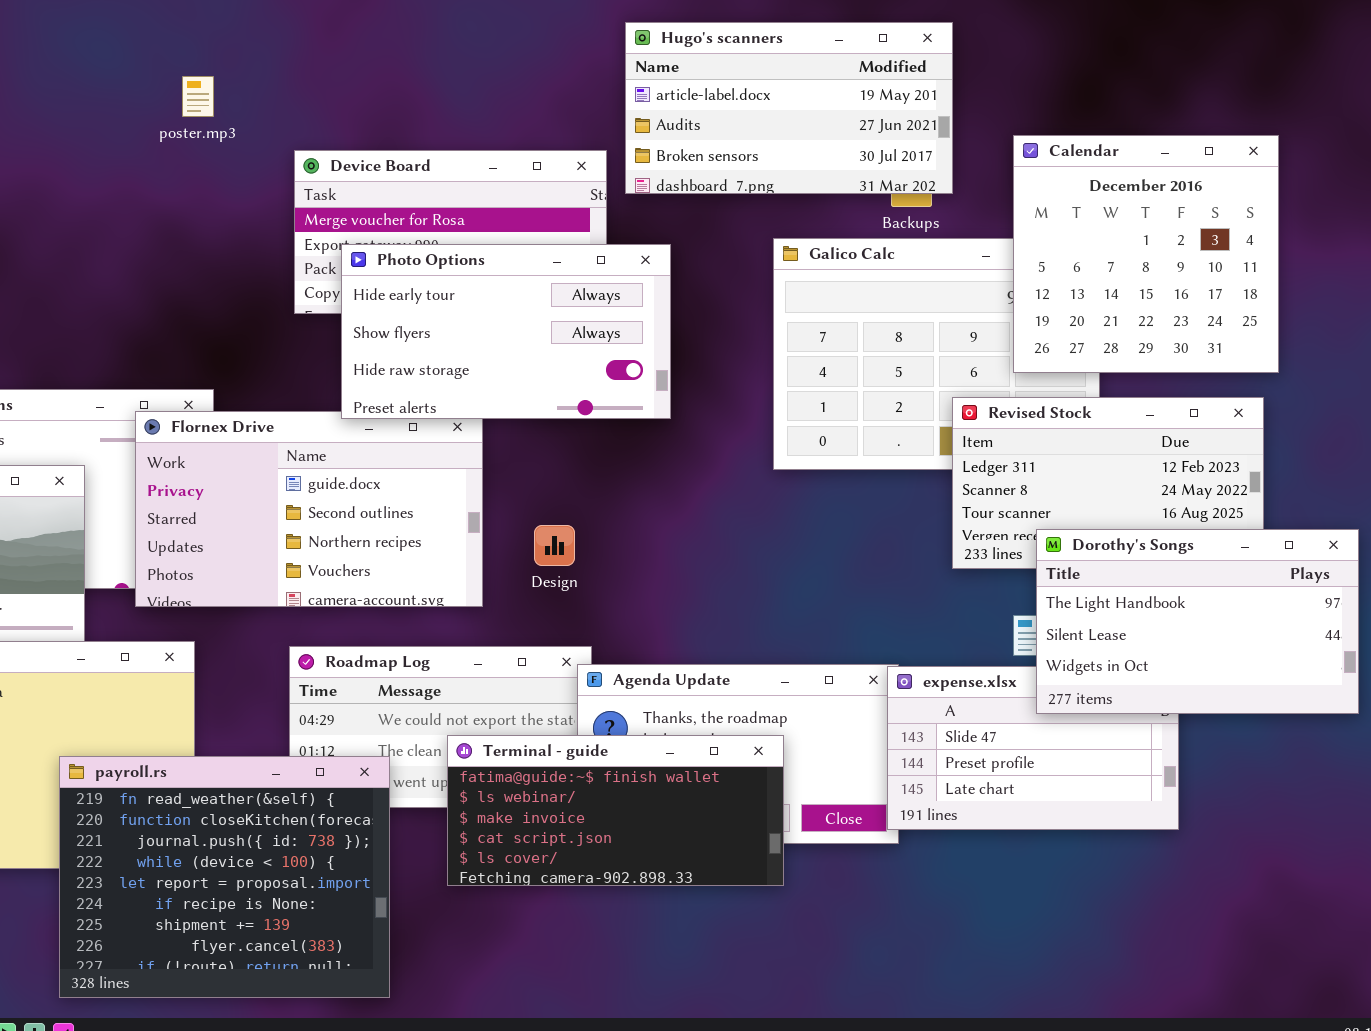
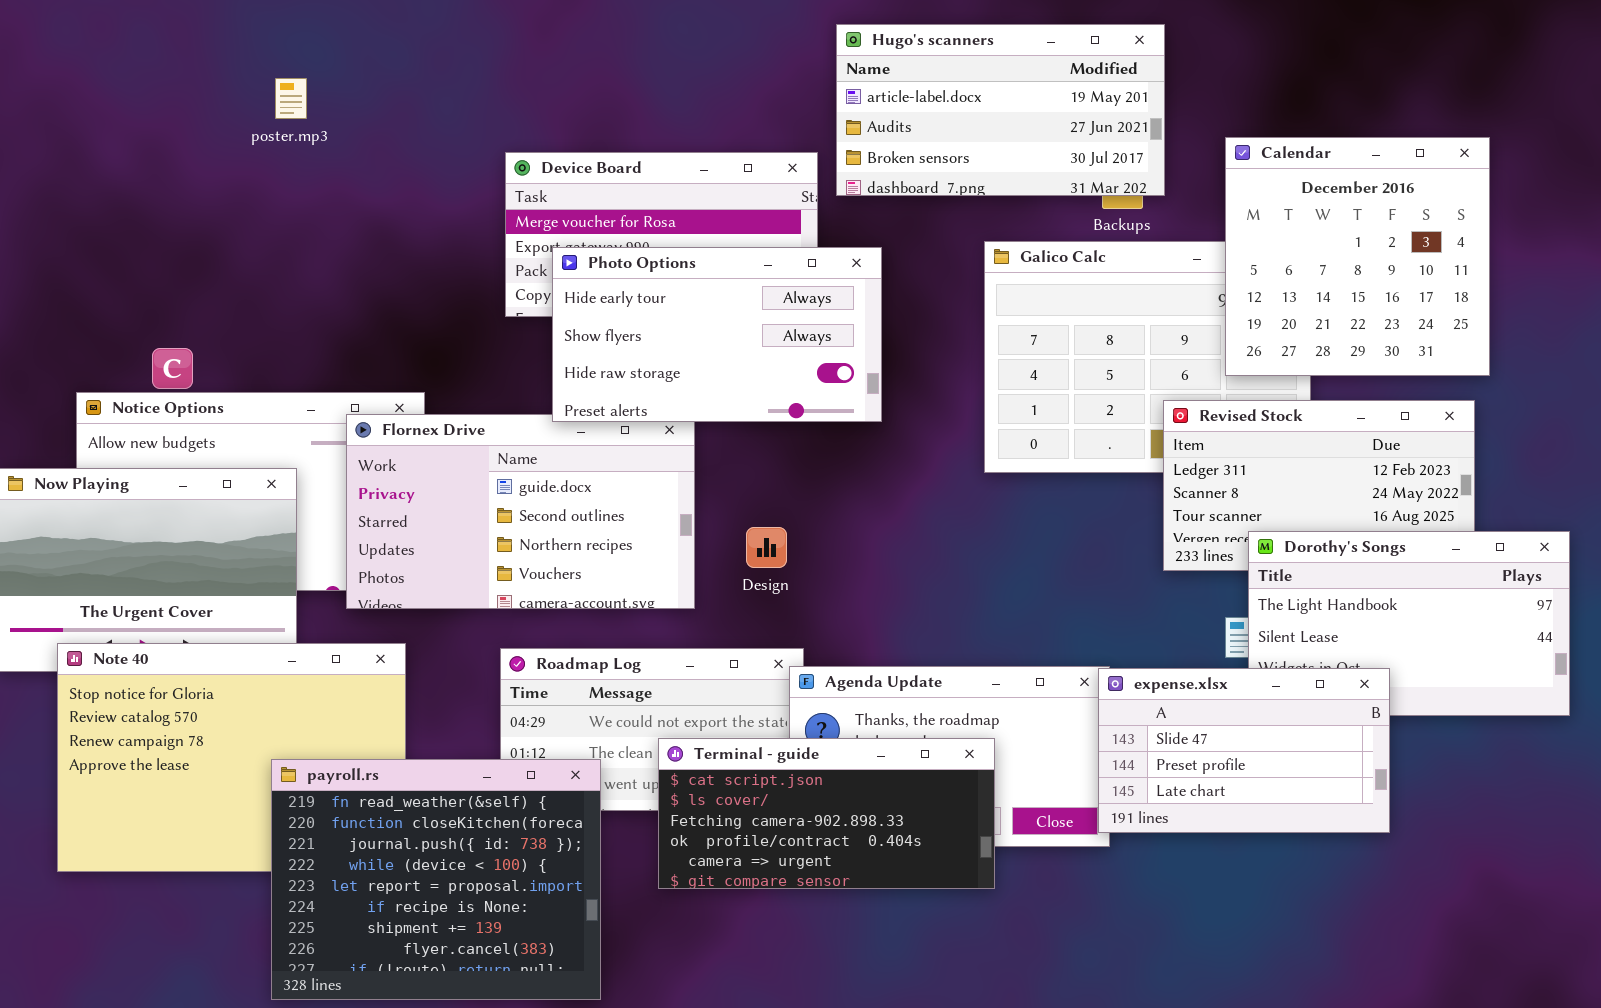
poster.mp3: [182,76,214,117] -> [275,78,307,119], moved
expense.xlsx: [887,666,1179,830] -> [1098,668,1390,833], raised
Terminal - guide: [447,735,784,886] -> [658,738,995,889], scrolled down 3 rows

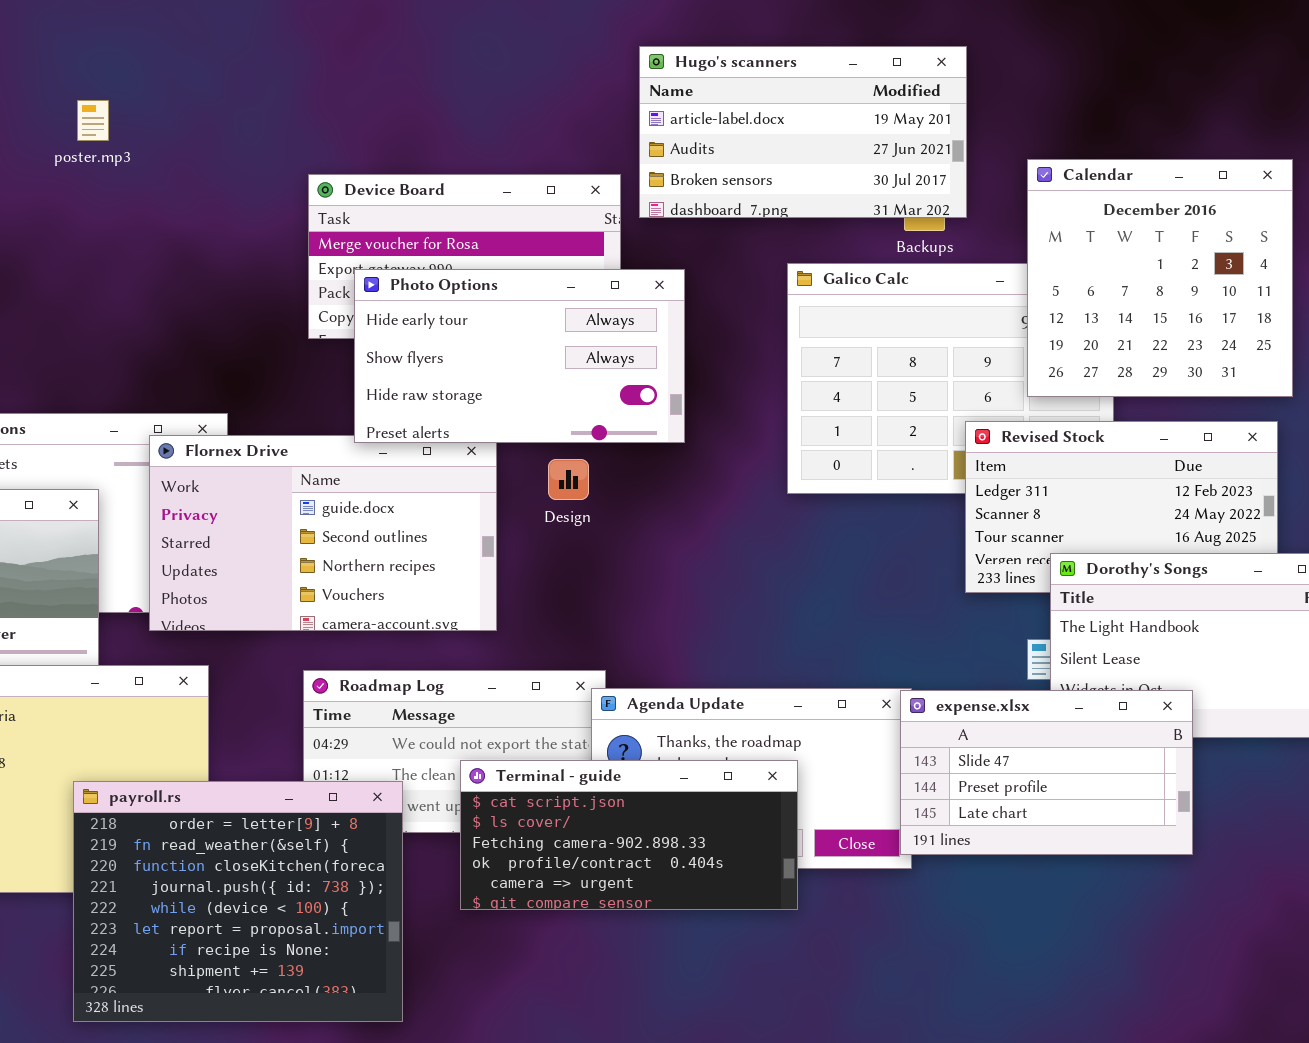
Design: [746,527,787,568] -> [548,459,589,500], moved
payroll.rs: [271,759,601,1000] -> [73,781,403,1022], scrolled up 1 row

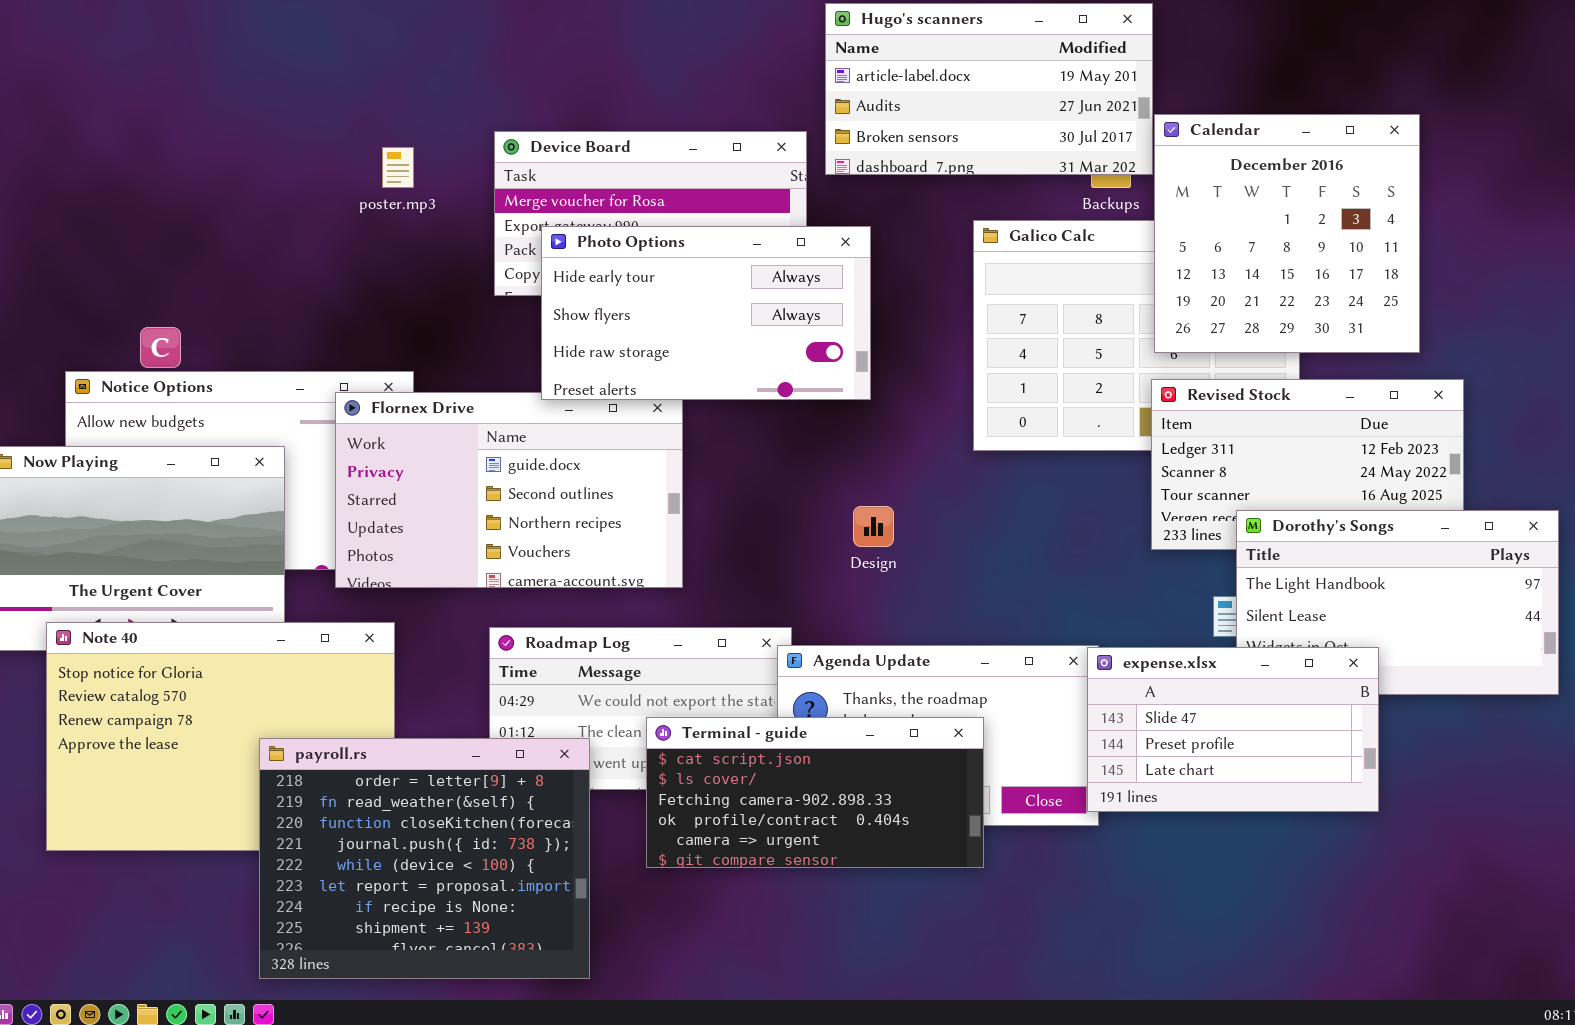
poster.mp3: [77,100,109,141] -> [382,147,414,188], moved
Calendar: [1027,159,1293,397] -> [1154,114,1420,353], moved
Design: [548,459,589,500] -> [853,506,894,547], moved

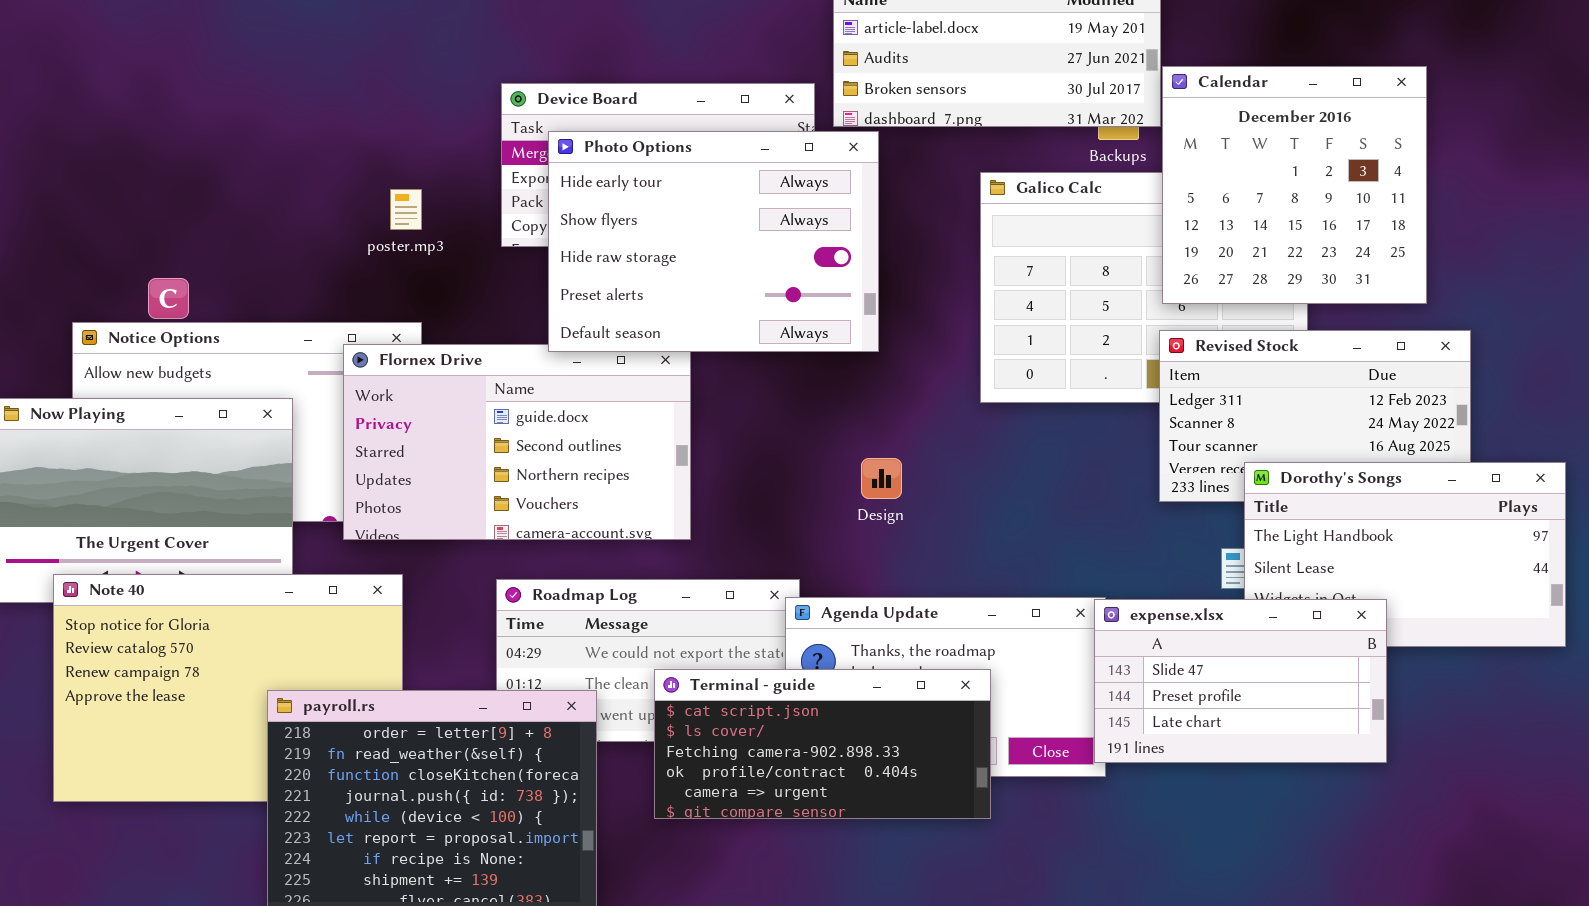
poster.mp3: [382,147,414,188] -> [390,189,422,230], moved
Photo Options: [541,226,871,400] -> [548,131,879,352], resized

